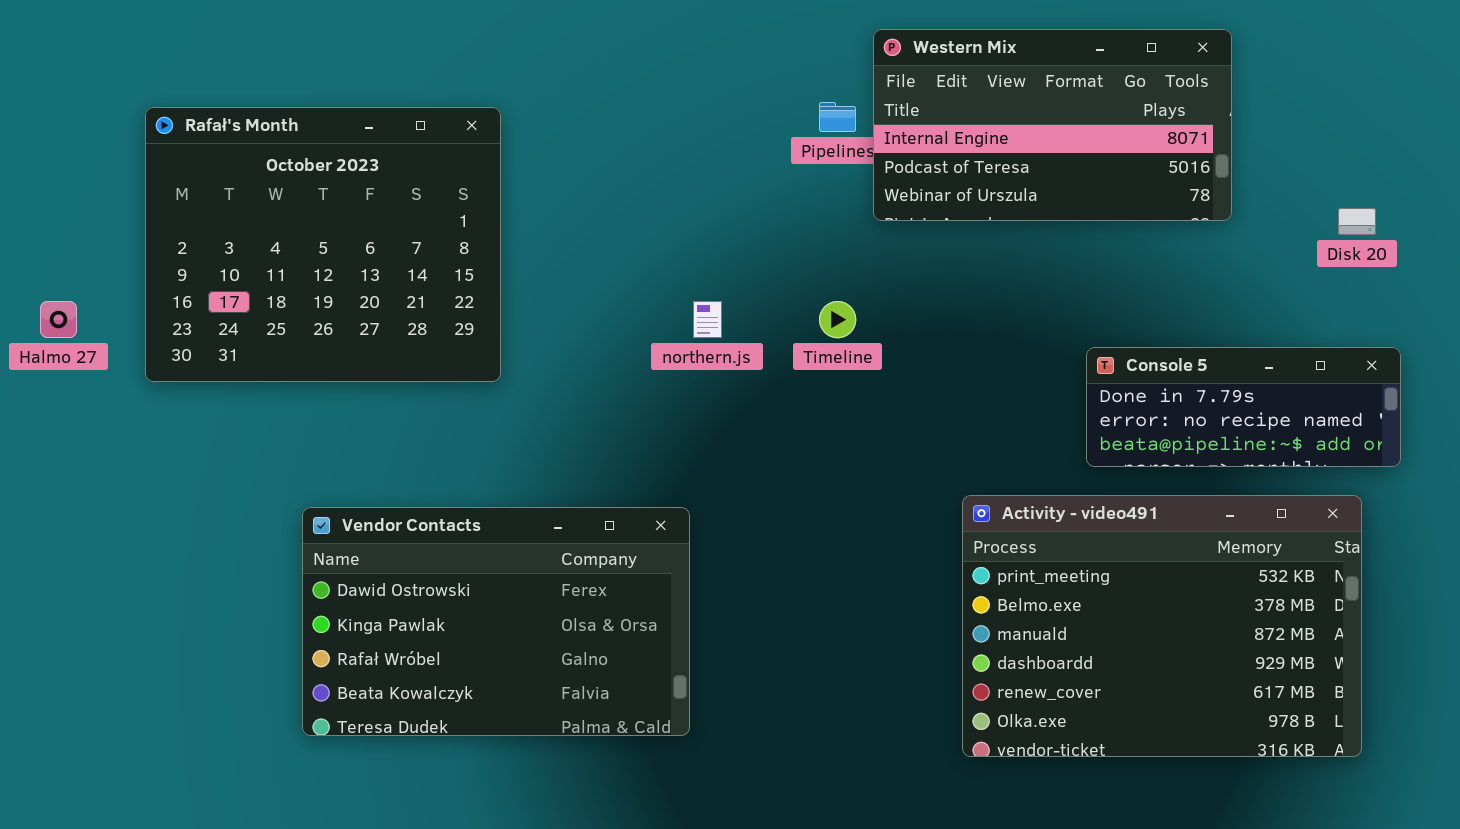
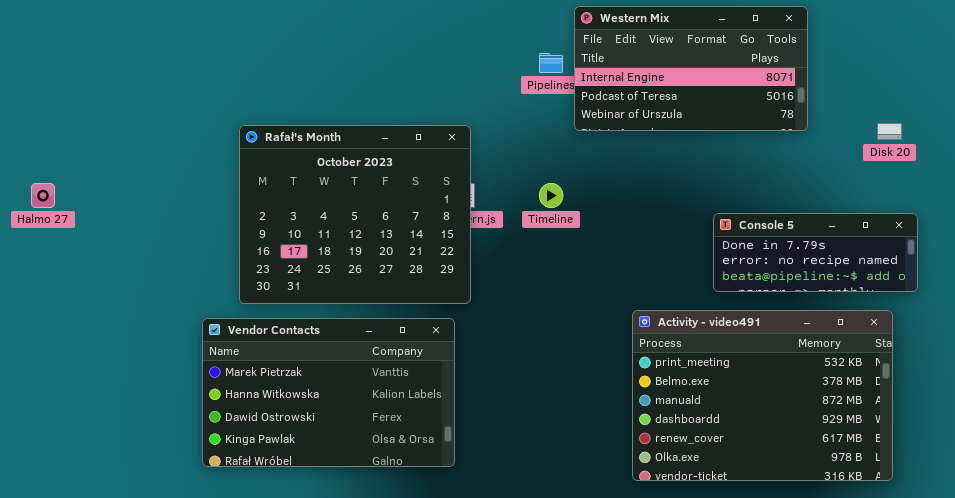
Rafał's Month: [145,107,501,382] -> [239,125,471,304], moved
Vendor Contacts: [302,507,690,736] -> [202,318,455,467], scrolled up 2 rows

